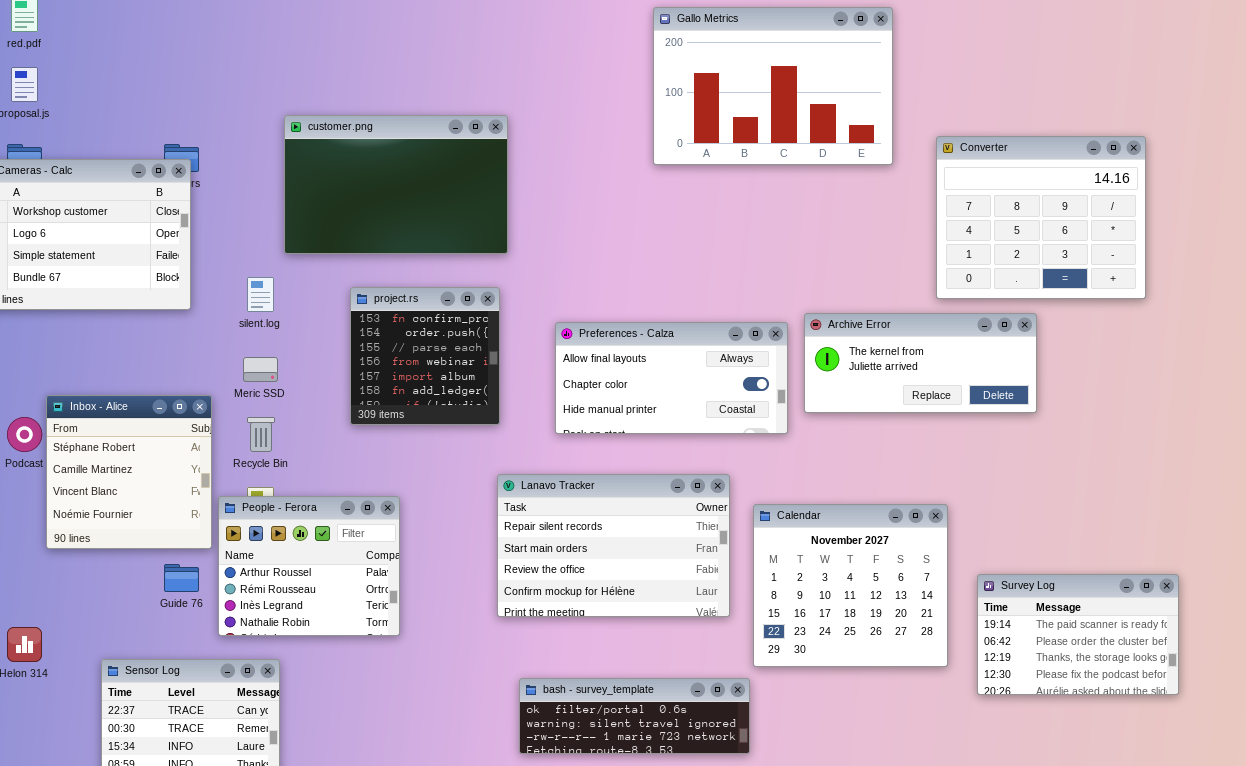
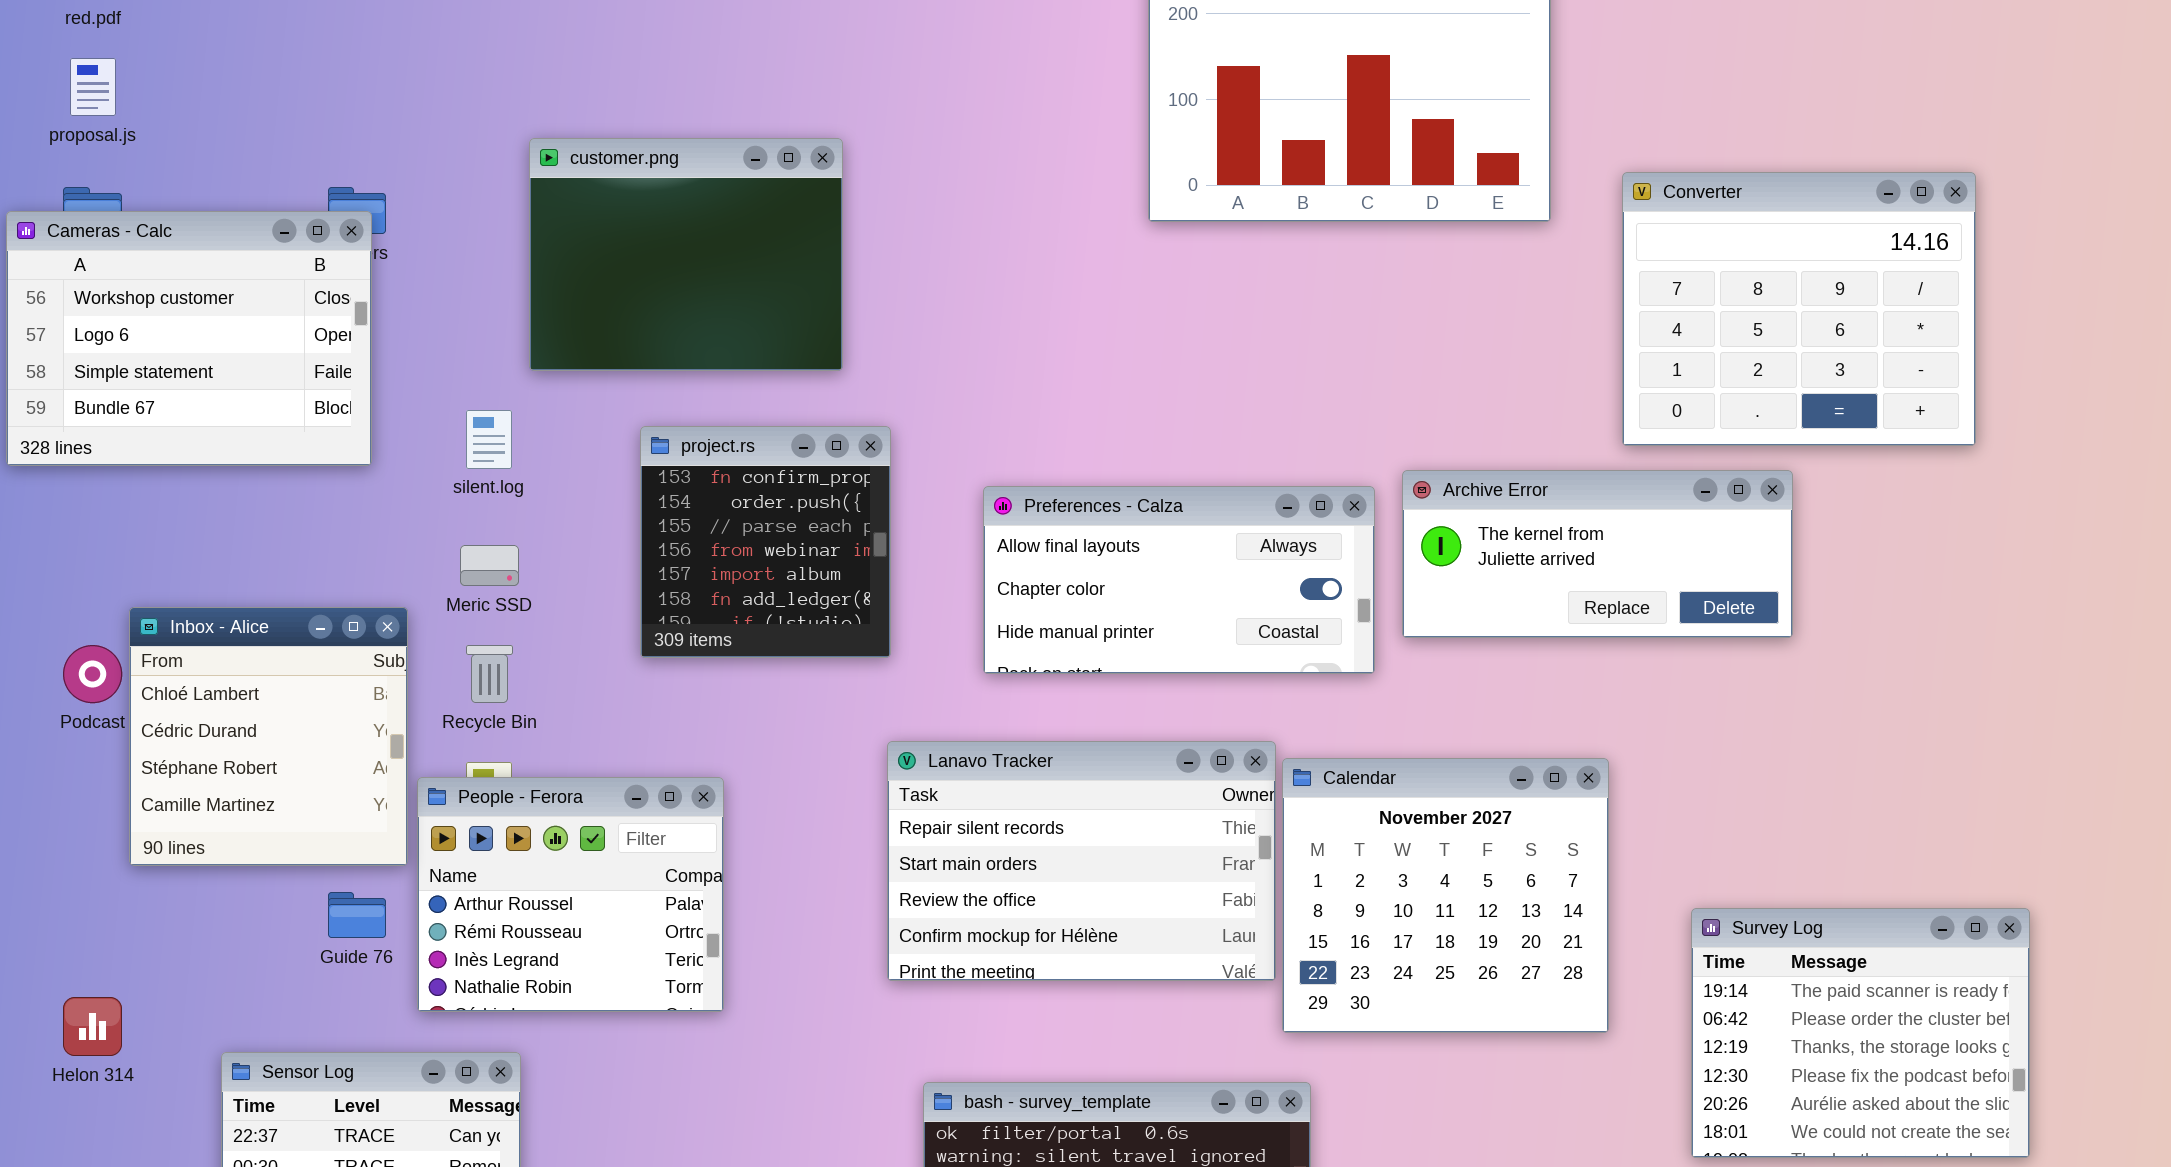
customer.png: [284,115,508,254] -> [529,138,843,371], resized
Inbox - Alice: [46,395,212,549] -> [129,607,408,866], scrolled up 2 rows
Calendar: [753,504,948,667] -> [1282,758,1609,1033], moved
Survey Log: [977,574,1179,695] -> [1691,908,2030,1158], resized

